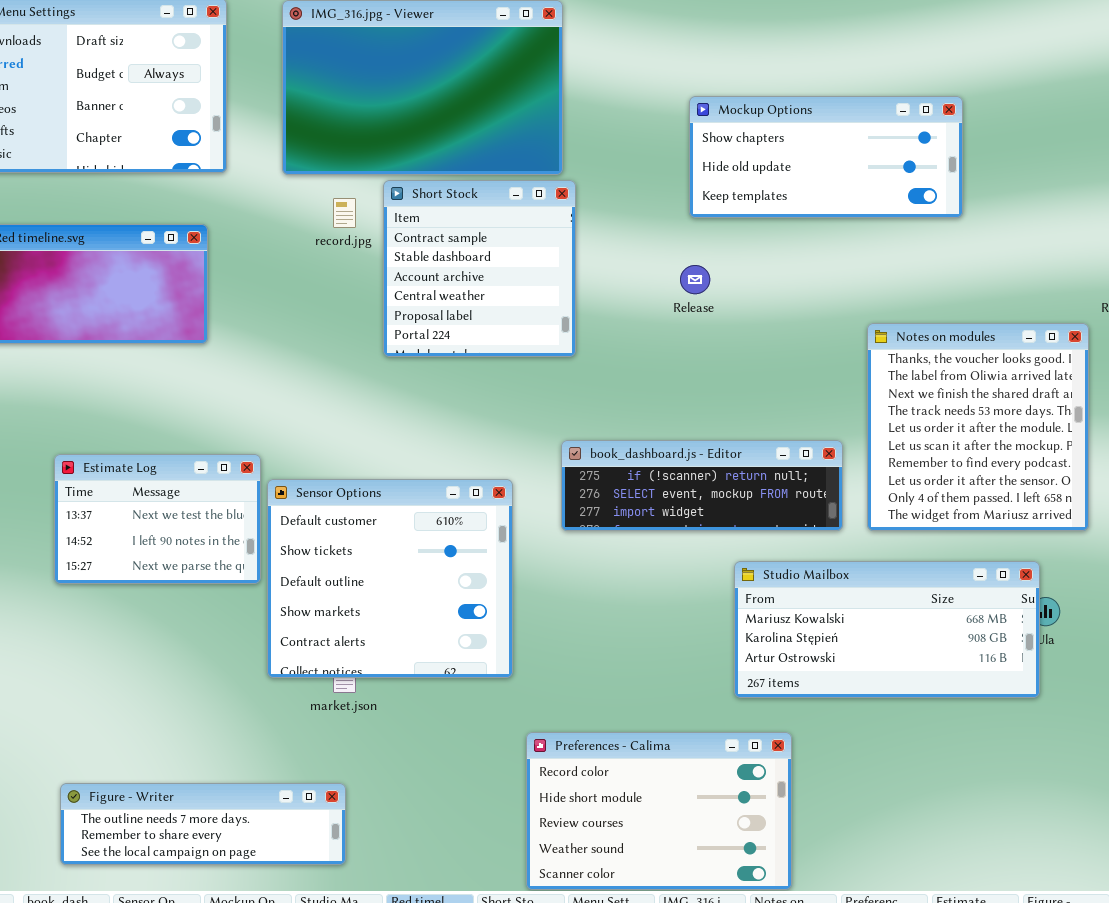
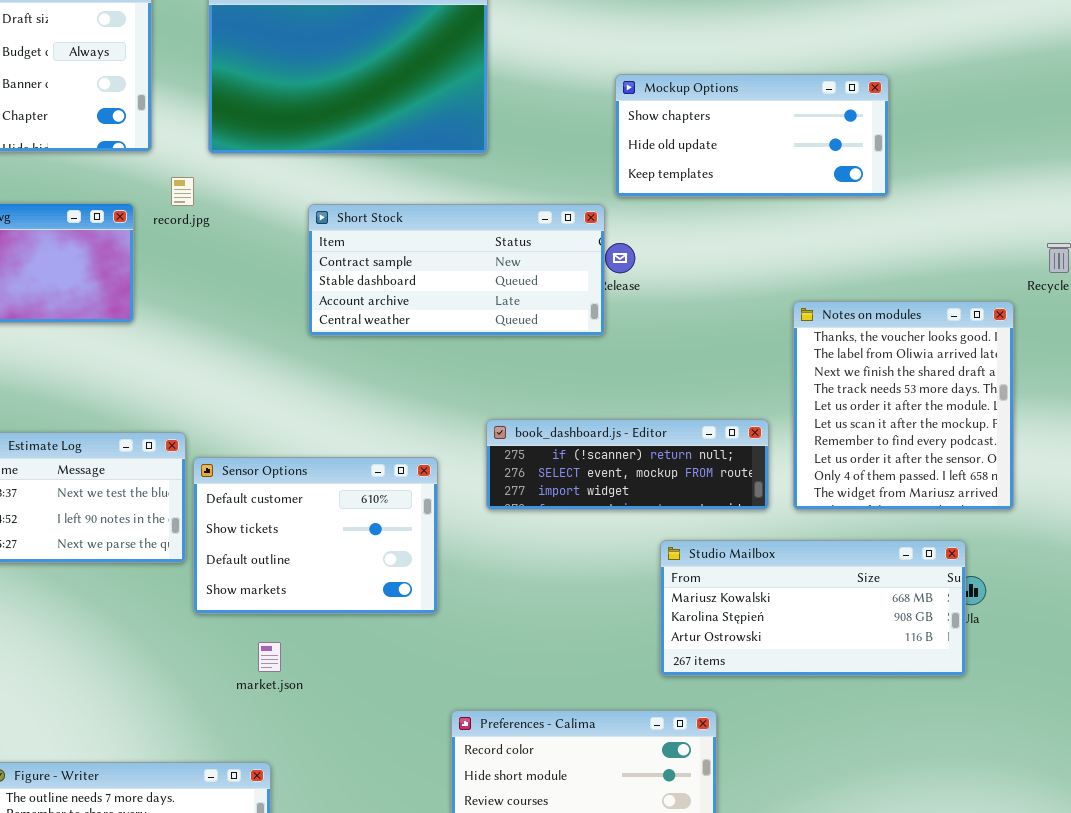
Short Stock: [383,180,576,357] -> [308,204,605,336], resized
record.jpg: [333,198,356,228] -> [171,177,194,206], moved
Sensor Options: [267,479,513,678] -> [193,457,438,614], resized

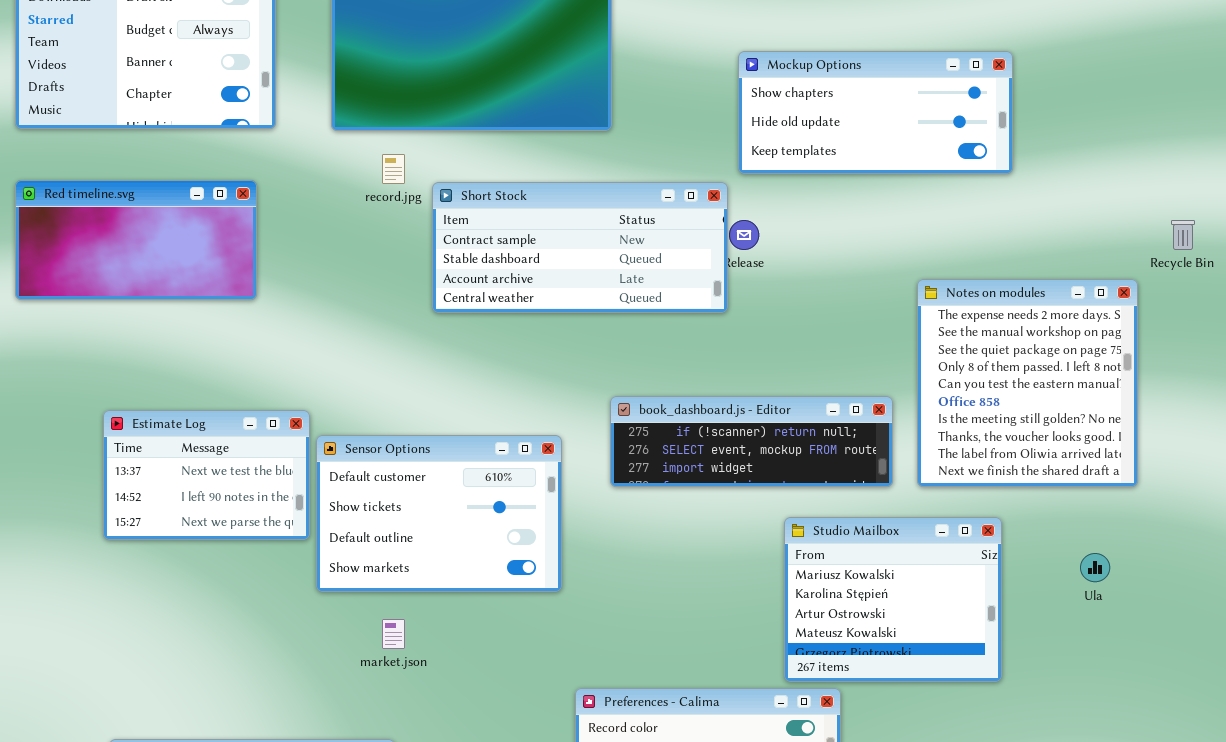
record.jpg: [171,177,194,206] -> [382,154,405,184], moved
Notes on modules: [793,301,1014,510] -> [917,279,1138,487], scrolled up 7 rows
Studio Mailbox: [660,540,966,676] -> [784,517,1002,682], resized

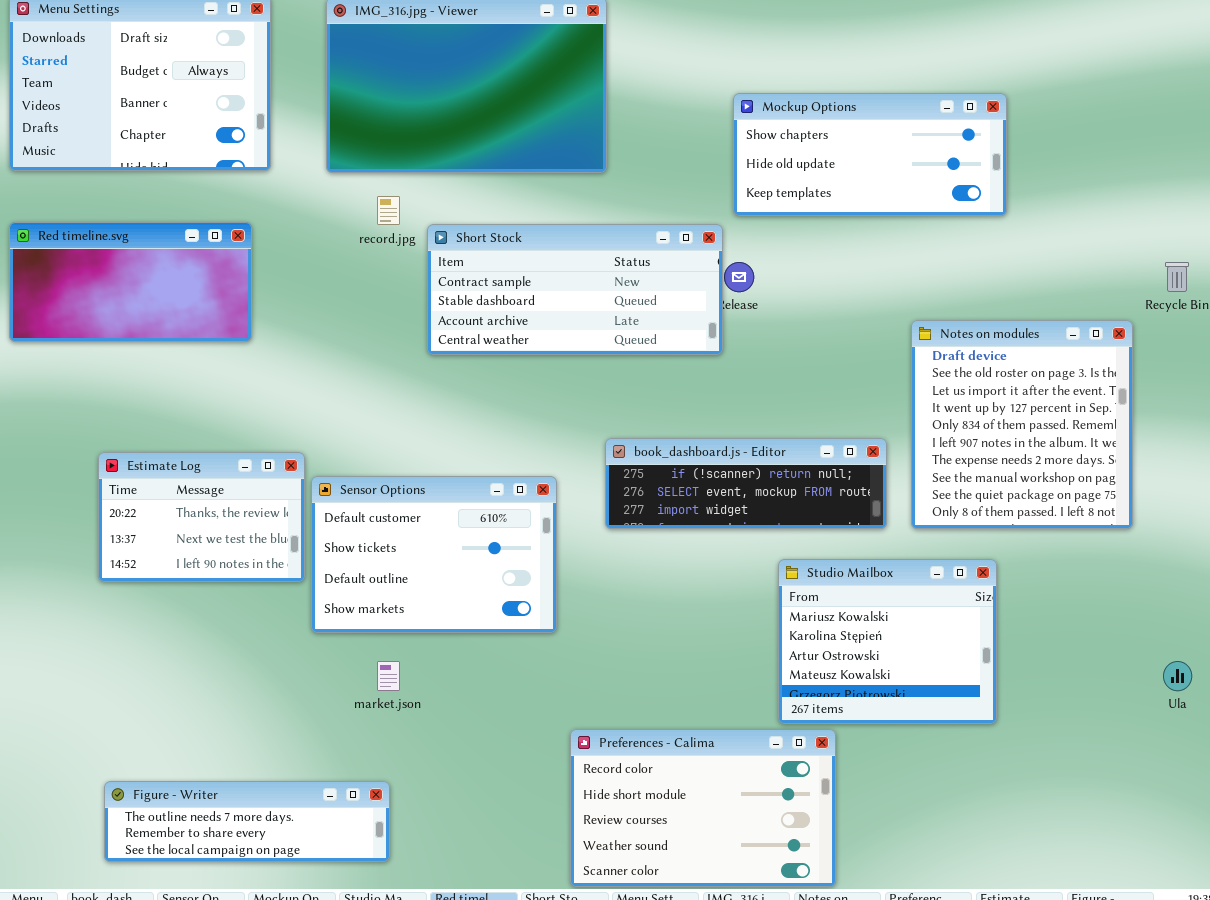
Notes on modules: [917,279,1138,487] -> [911,320,1133,529], scrolled up 6 rows
Estimate Log: [103,410,310,540] -> [98,452,305,582], scrolled up 1 row
Ula: [1080,553,1110,582] -> [1163,661,1192,691], moved

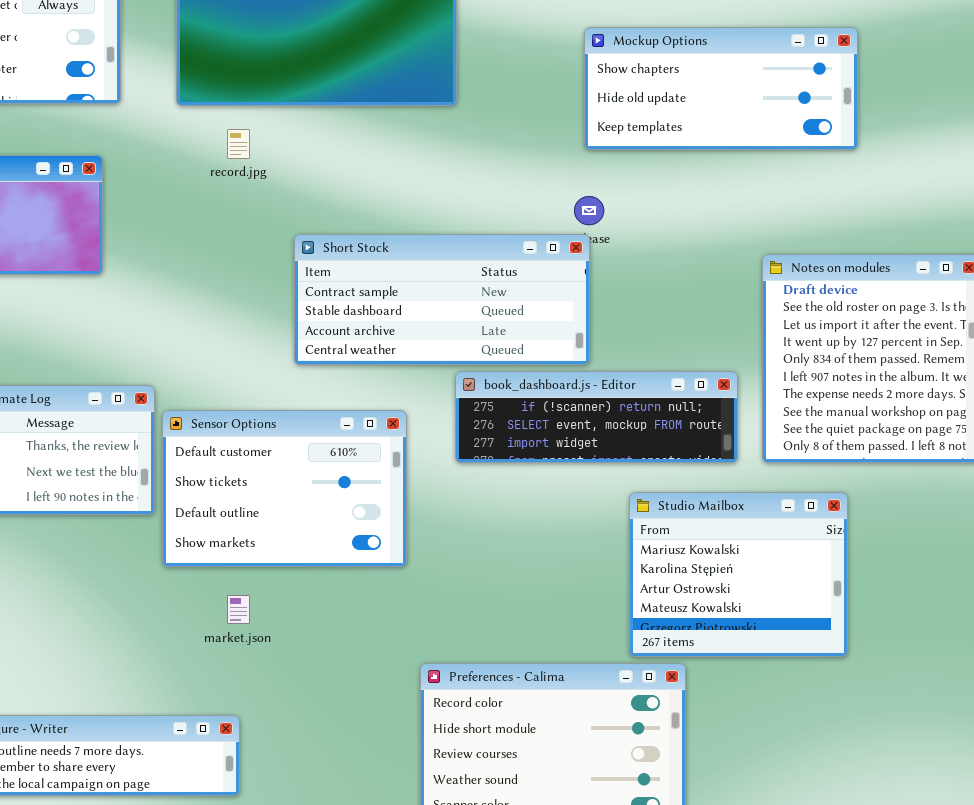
Short Stock: [427,224,723,355] -> [294,234,590,365], moved

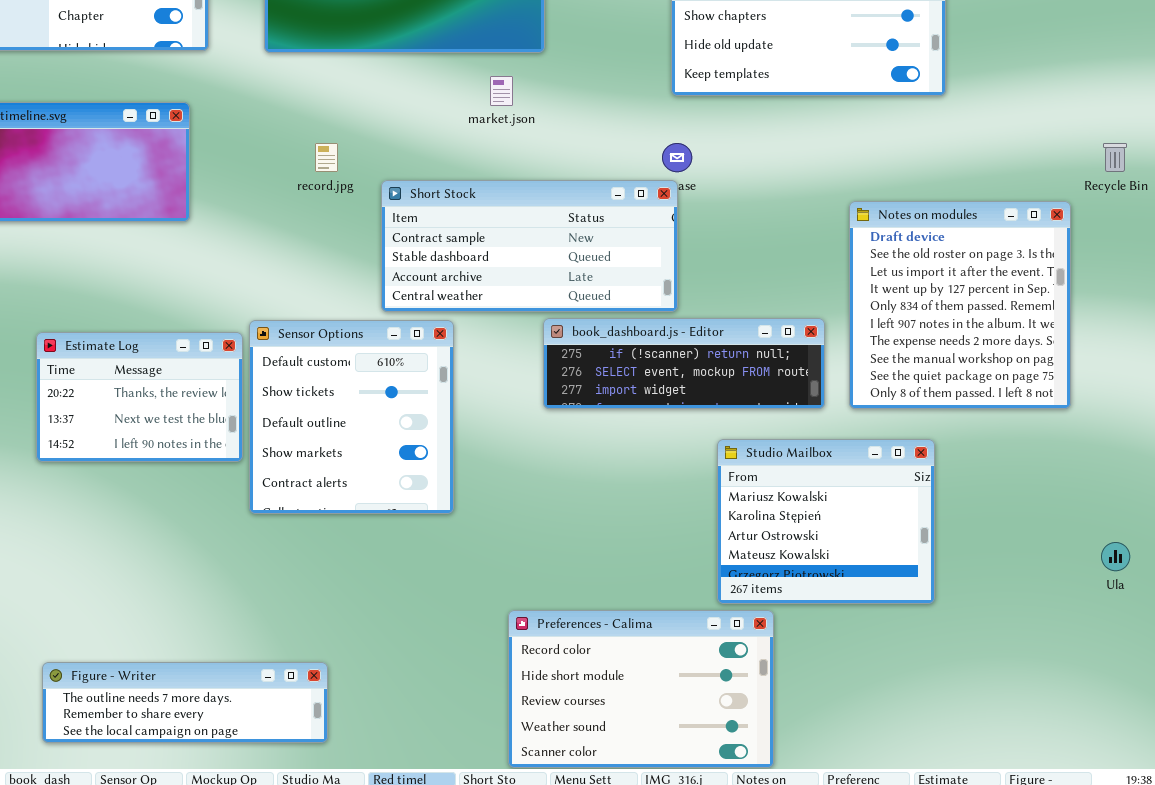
record.jpg: [227,129,250,159] -> [315,143,338,172], moved
Sensor Options: [162,410,407,567] -> [249,320,454,514], resized
market.json: [227,595,250,624] -> [490,76,513,106], moved

